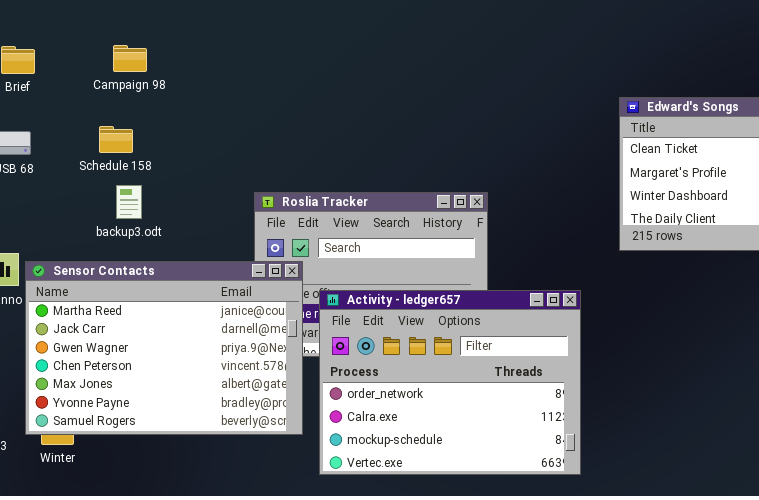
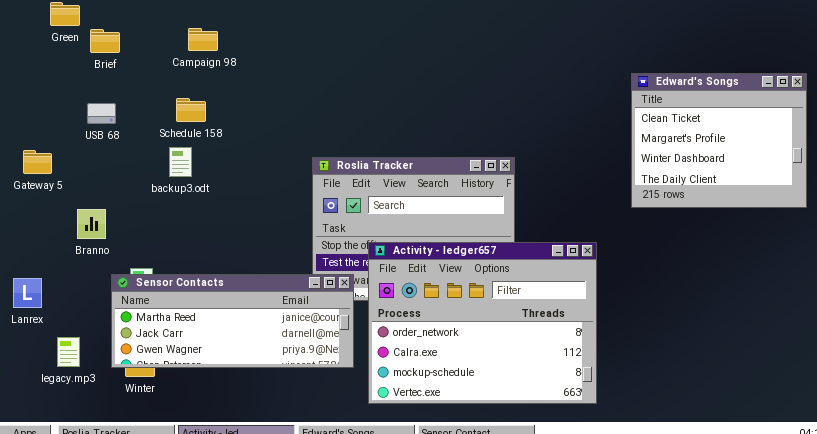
backup3.odt: [116,185,142,219] -> [169,147,192,177], moved
Sensor Contacts: [25,261,303,435] -> [111,274,354,368], resized

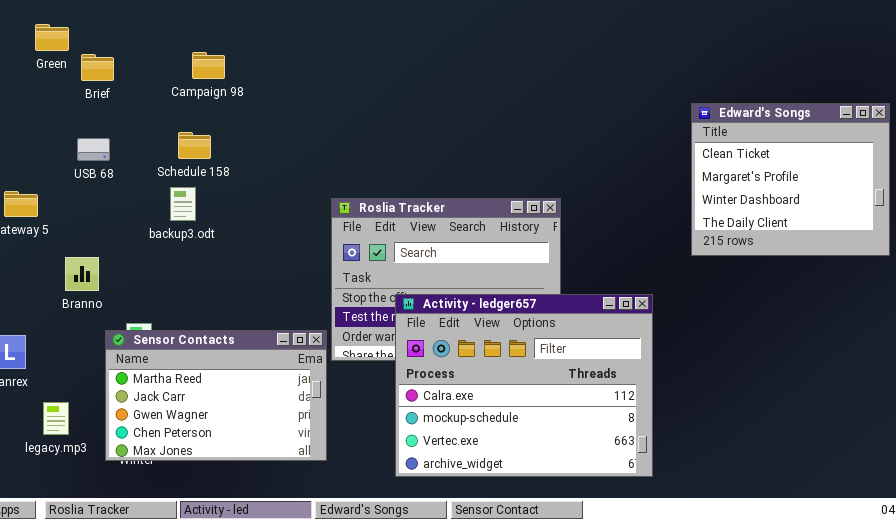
Activity - ledger657: [368,242,597,404] -> [395,294,653,477], scrolled down 1 row
Sensor Contacts: [111,274,354,368] -> [105,330,327,461], resized

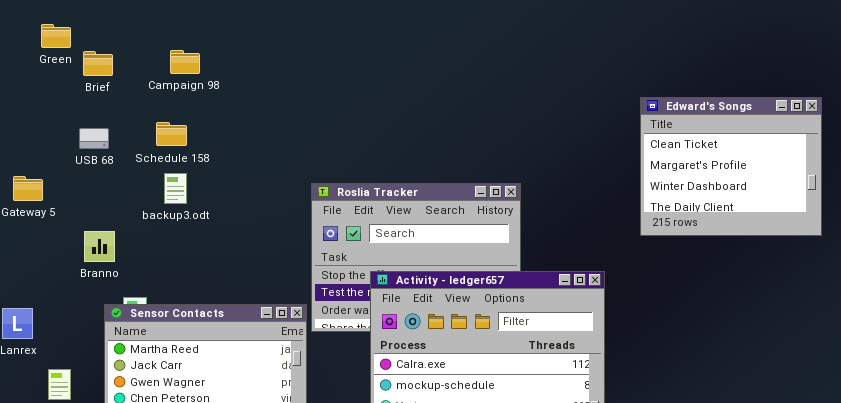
Campaign 98: [192,52,225,79] -> [170,50,200,74], moved
Schedule 158: [178,132,211,159] -> [156,122,187,146], moved
Branno: [65,257,99,291] -> [84,231,115,262], moved

